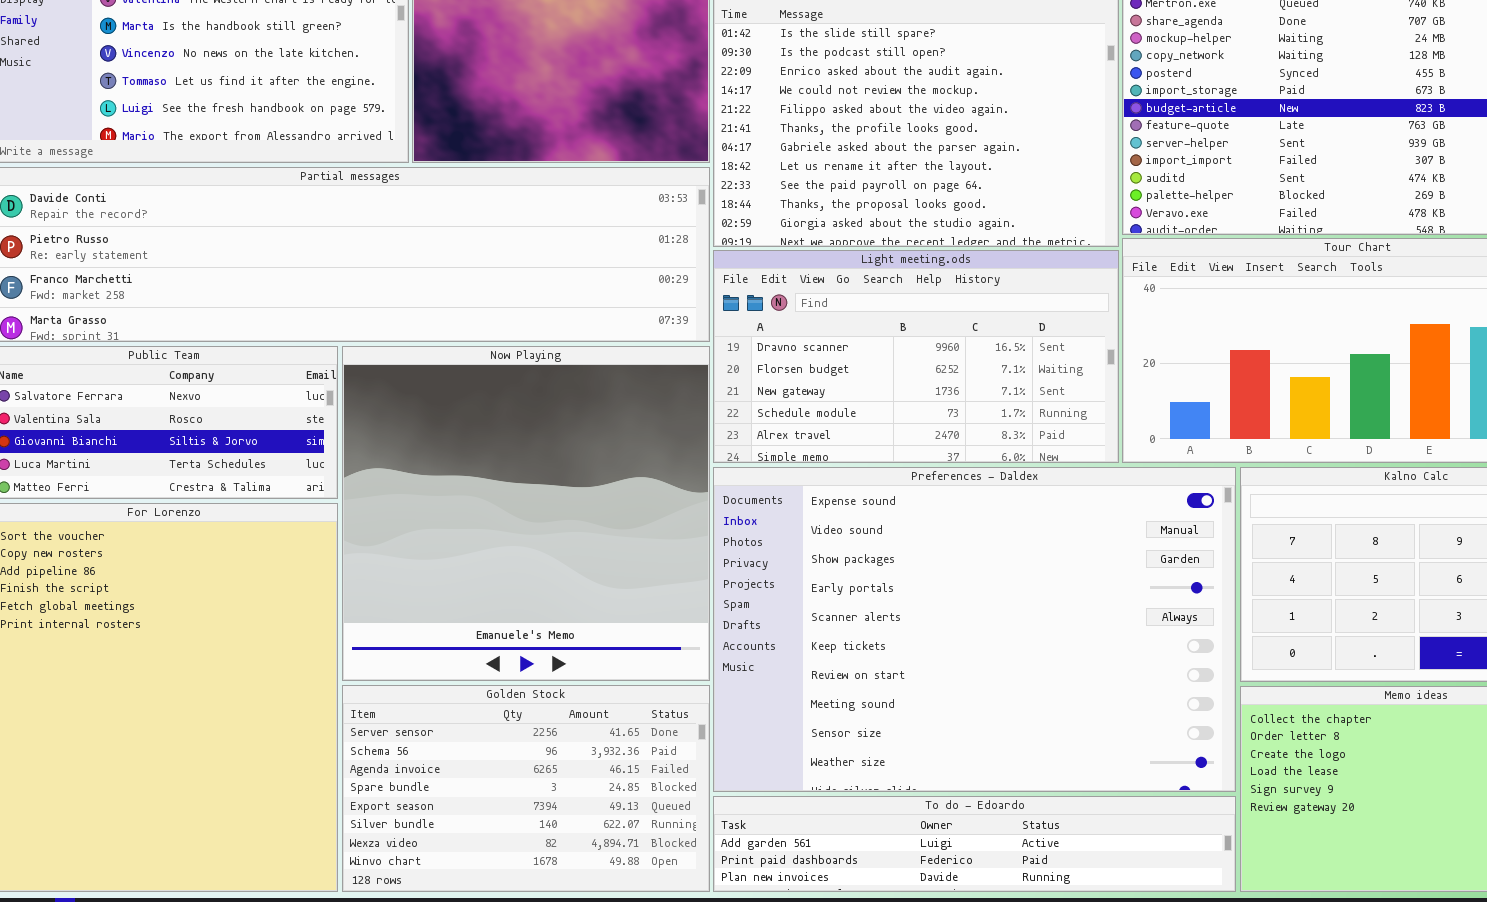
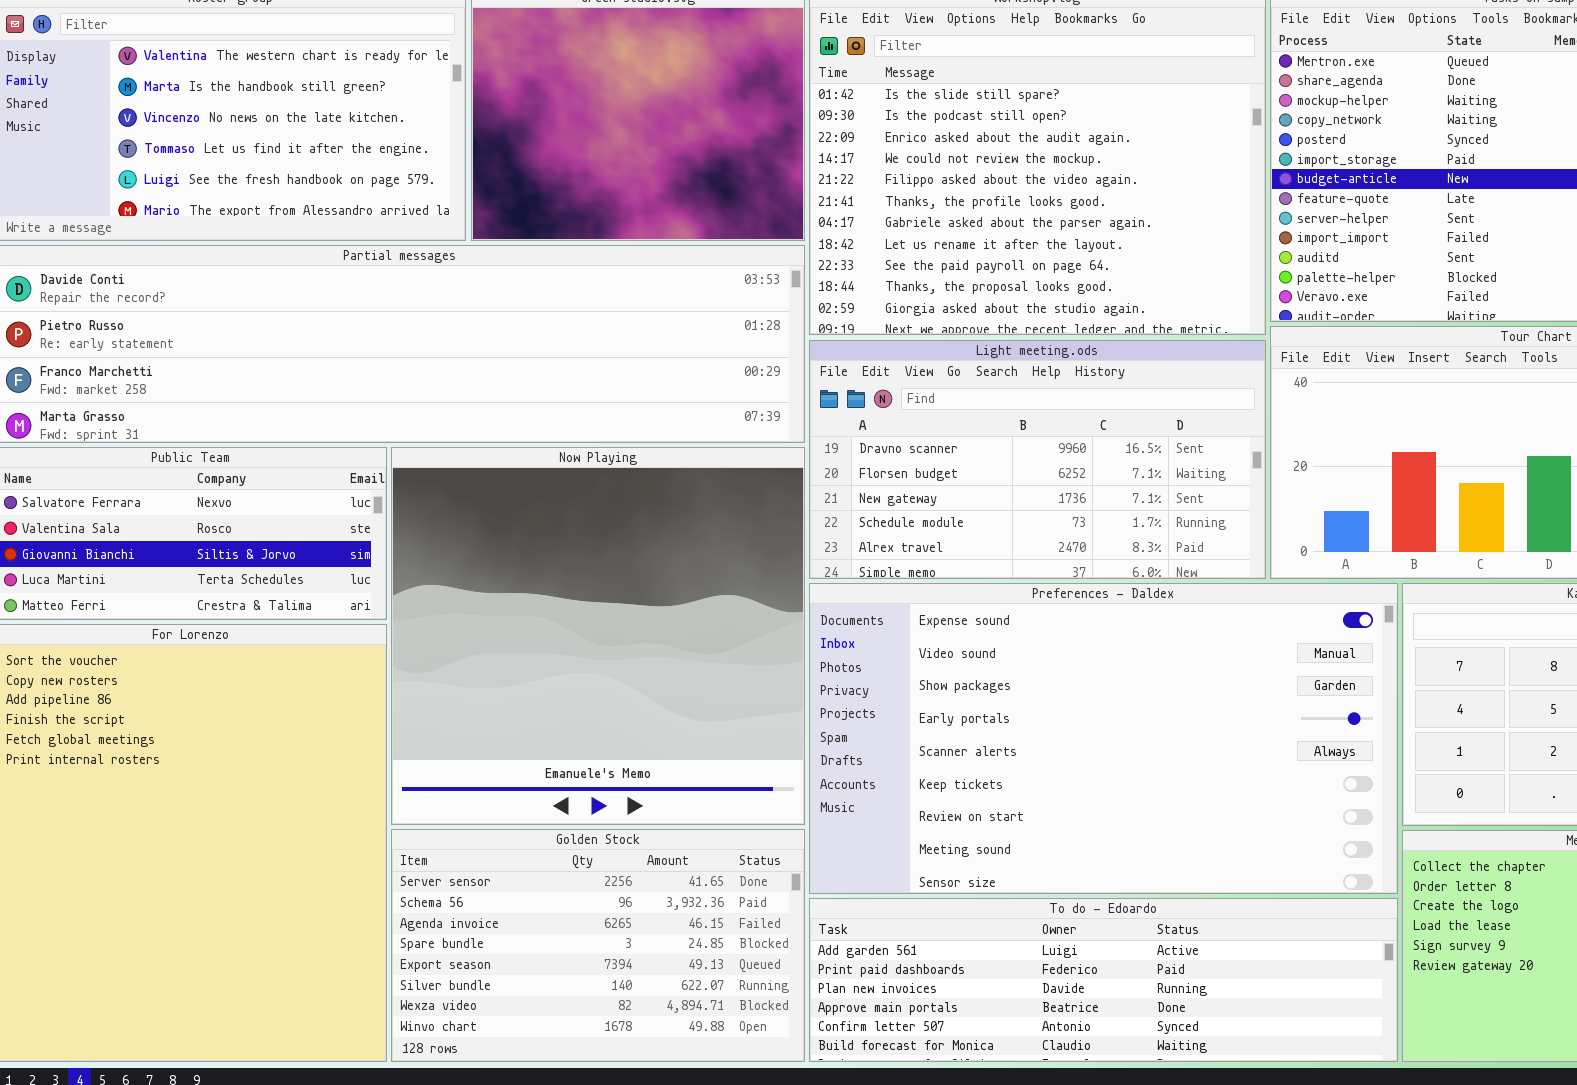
Preferences - Daldex: [713,467,1236,792] -> [809,583,1398,894], resized
To do - Edoardo: [713,796,1236,892] -> [809,898,1398,1062], resized

